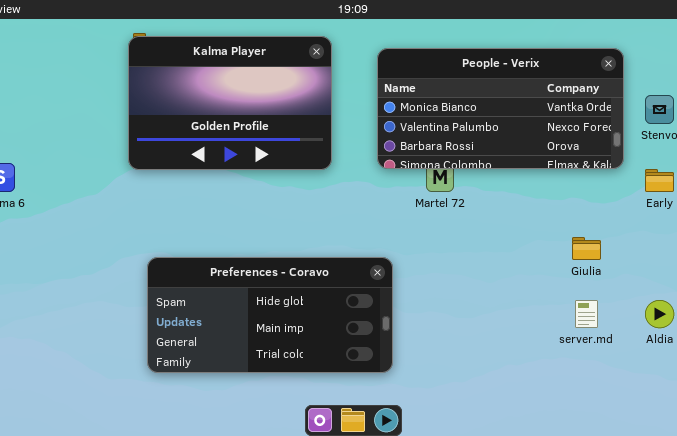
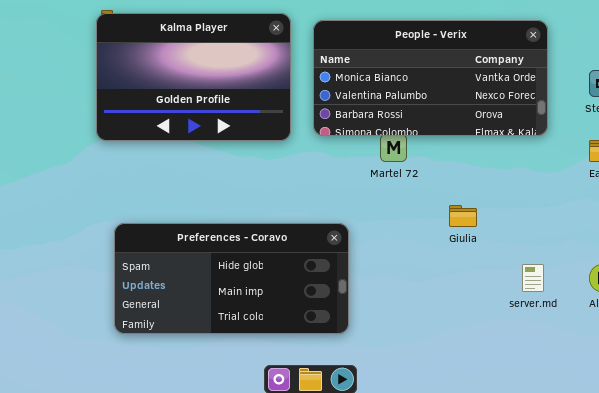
People - Verix: [377,48,624,169] -> [313,20,548,136], moved
Giulia: [572,237,601,260] -> [449,205,477,227], moved

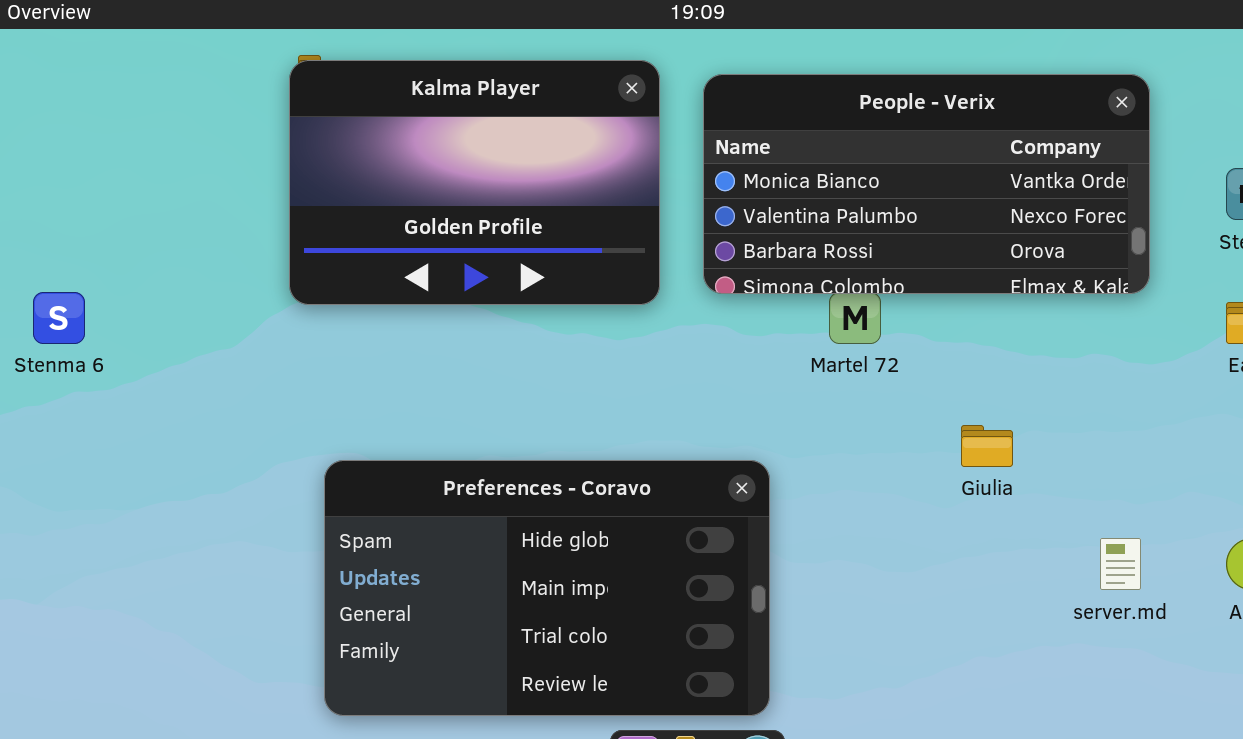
Preferences - Coravo: [114,223,349,334] -> [324,460,770,716], resized

